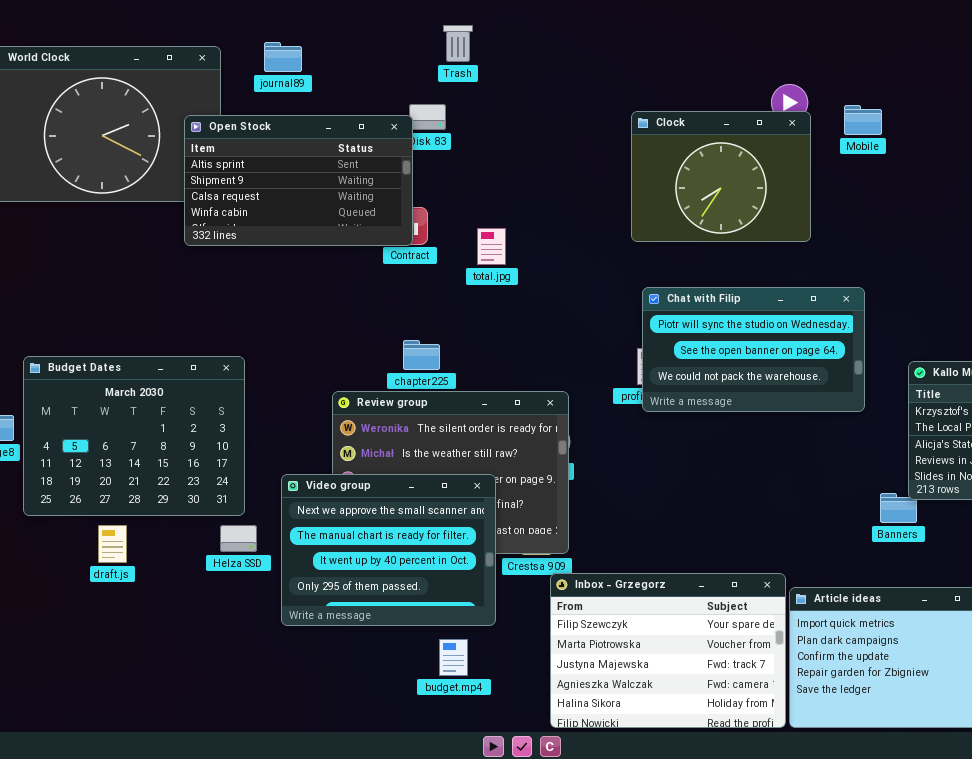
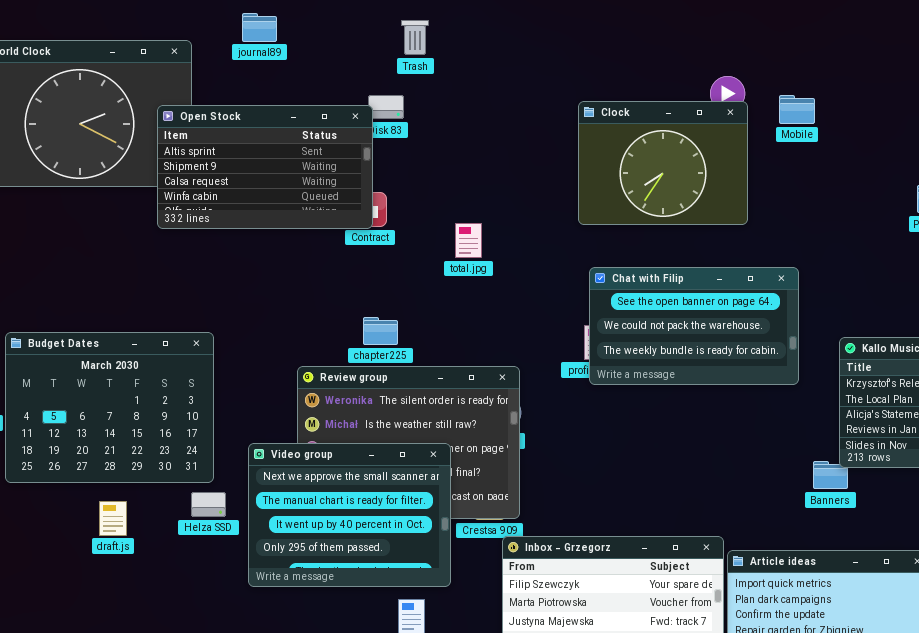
journal89: [264,42,302,72] -> [242,13,277,42], moved
total.jpg: [477,228,506,265] -> [455,223,482,258], moved
Chat with Filip: [642,287,865,412] -> [589,267,799,385], scrolled down 1 row
draft.js: [98,525,127,563] -> [99,501,127,536], moved

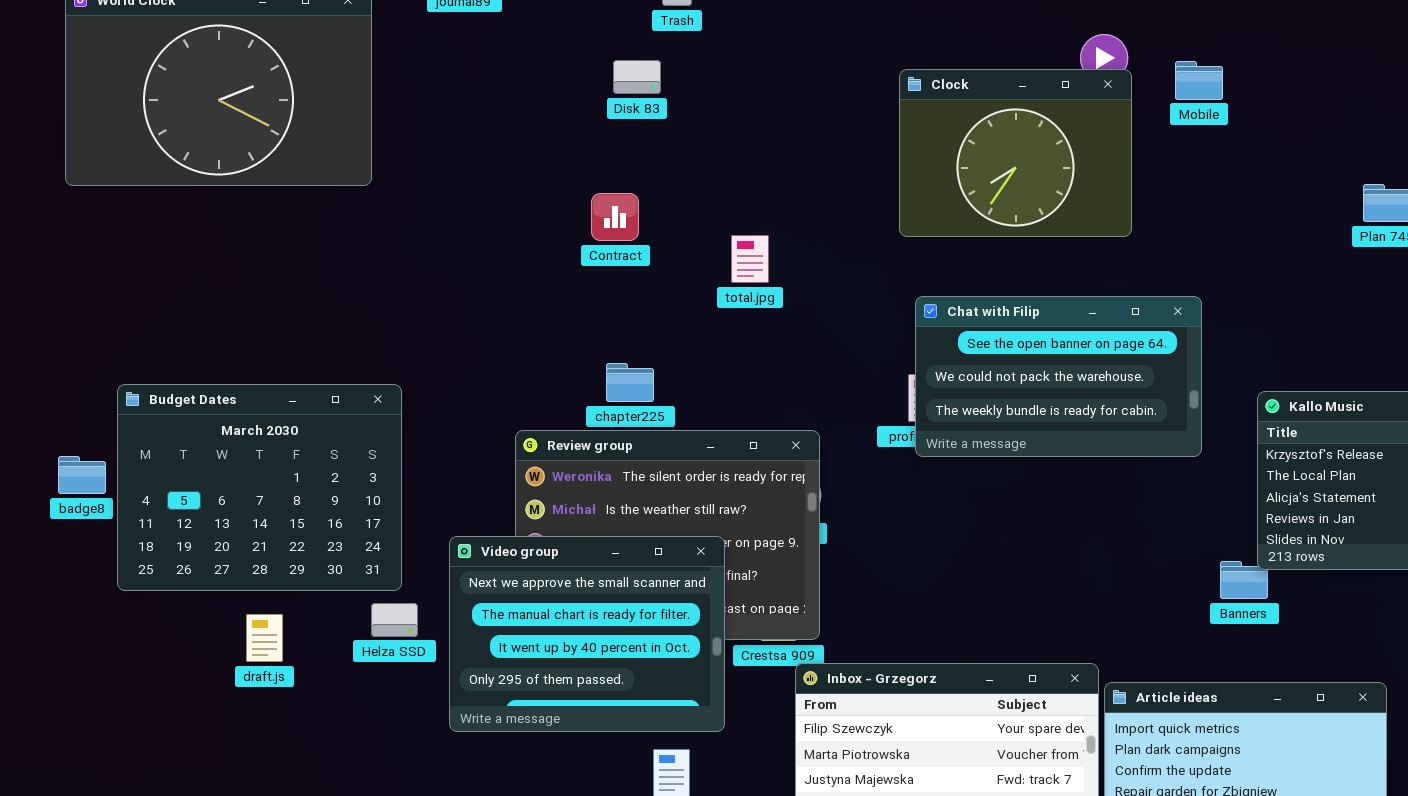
Open Stock: [157,105,373,229] -> none, closed

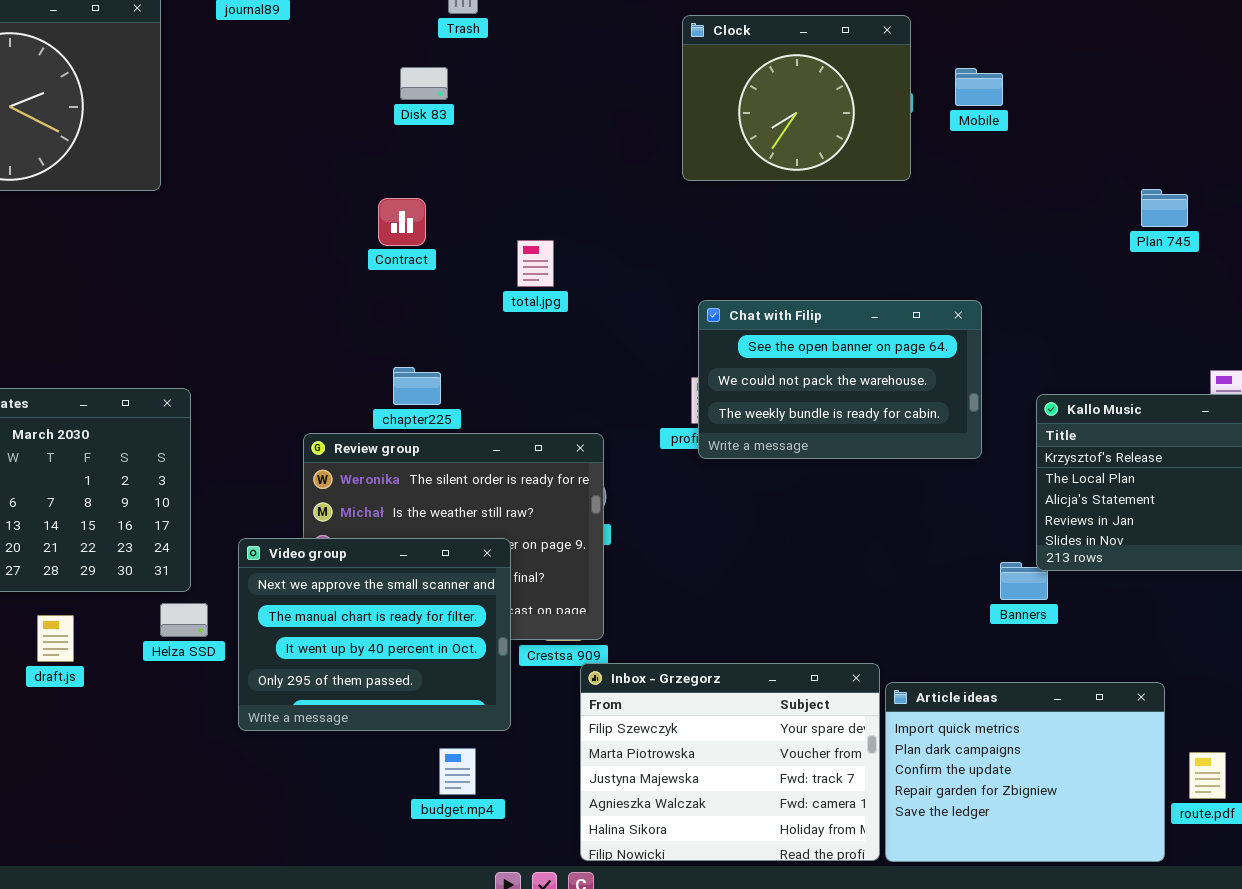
Clock: [899,69,1132,237] -> [682,15,911,181], moved

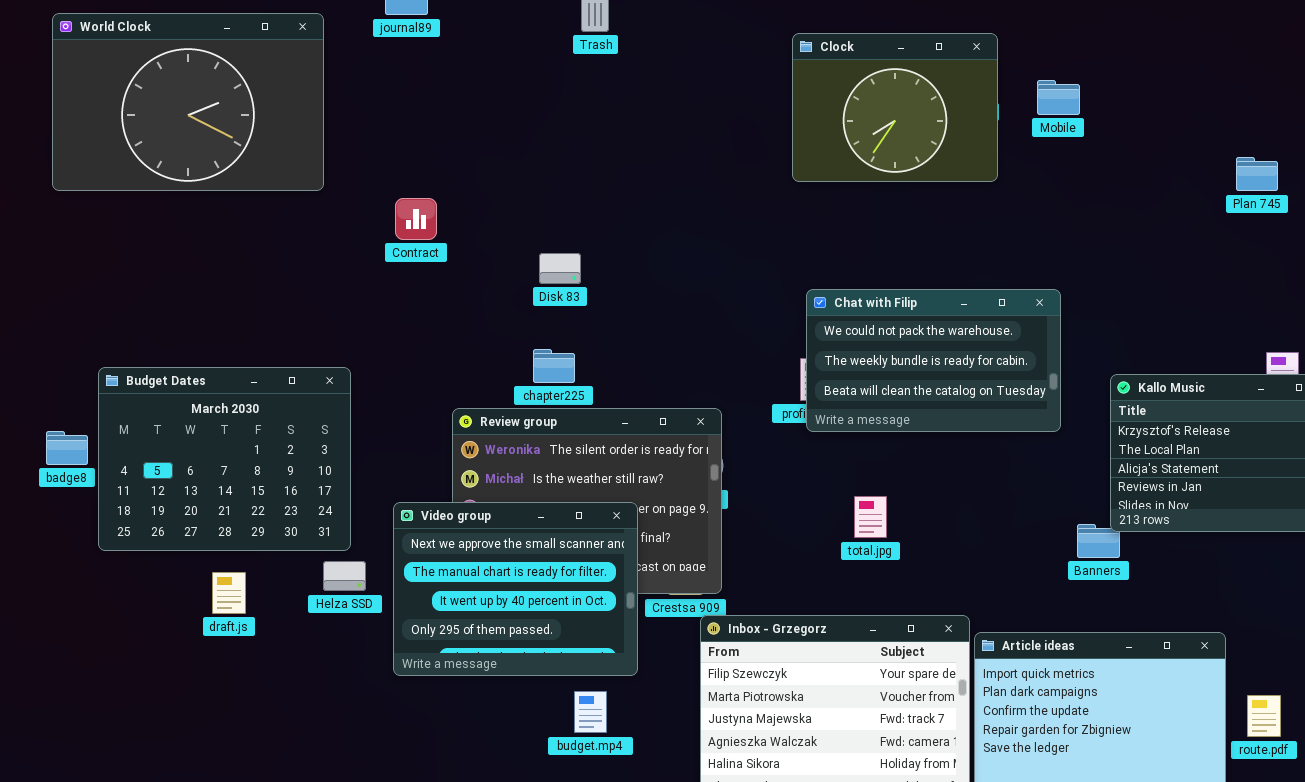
Disk 83: [400,67,448,100] -> [539,253,581,284], moved
Plan 745: [1141,189,1188,227] -> [1236,157,1278,191], moved
Contract: [378,198,426,246] -> [395,198,437,240], moved
total.jpg: [517,240,554,287] -> [854,496,887,538], moved
Chat with Filip: [698,300,982,459] -> [806,289,1061,432], scrolled down 1 row

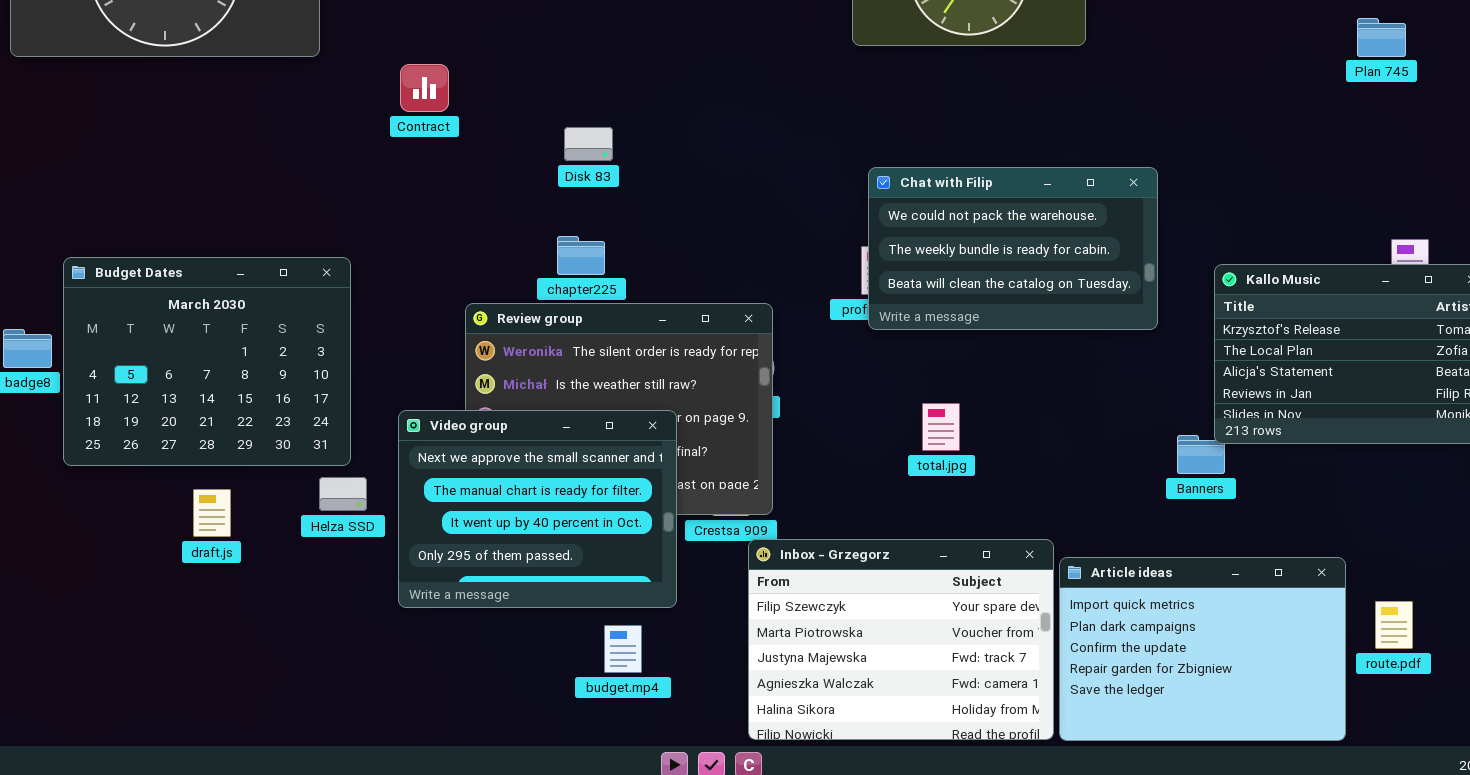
route.pdf: [1247,695,1281,737] -> [1375,601,1413,649], moved

